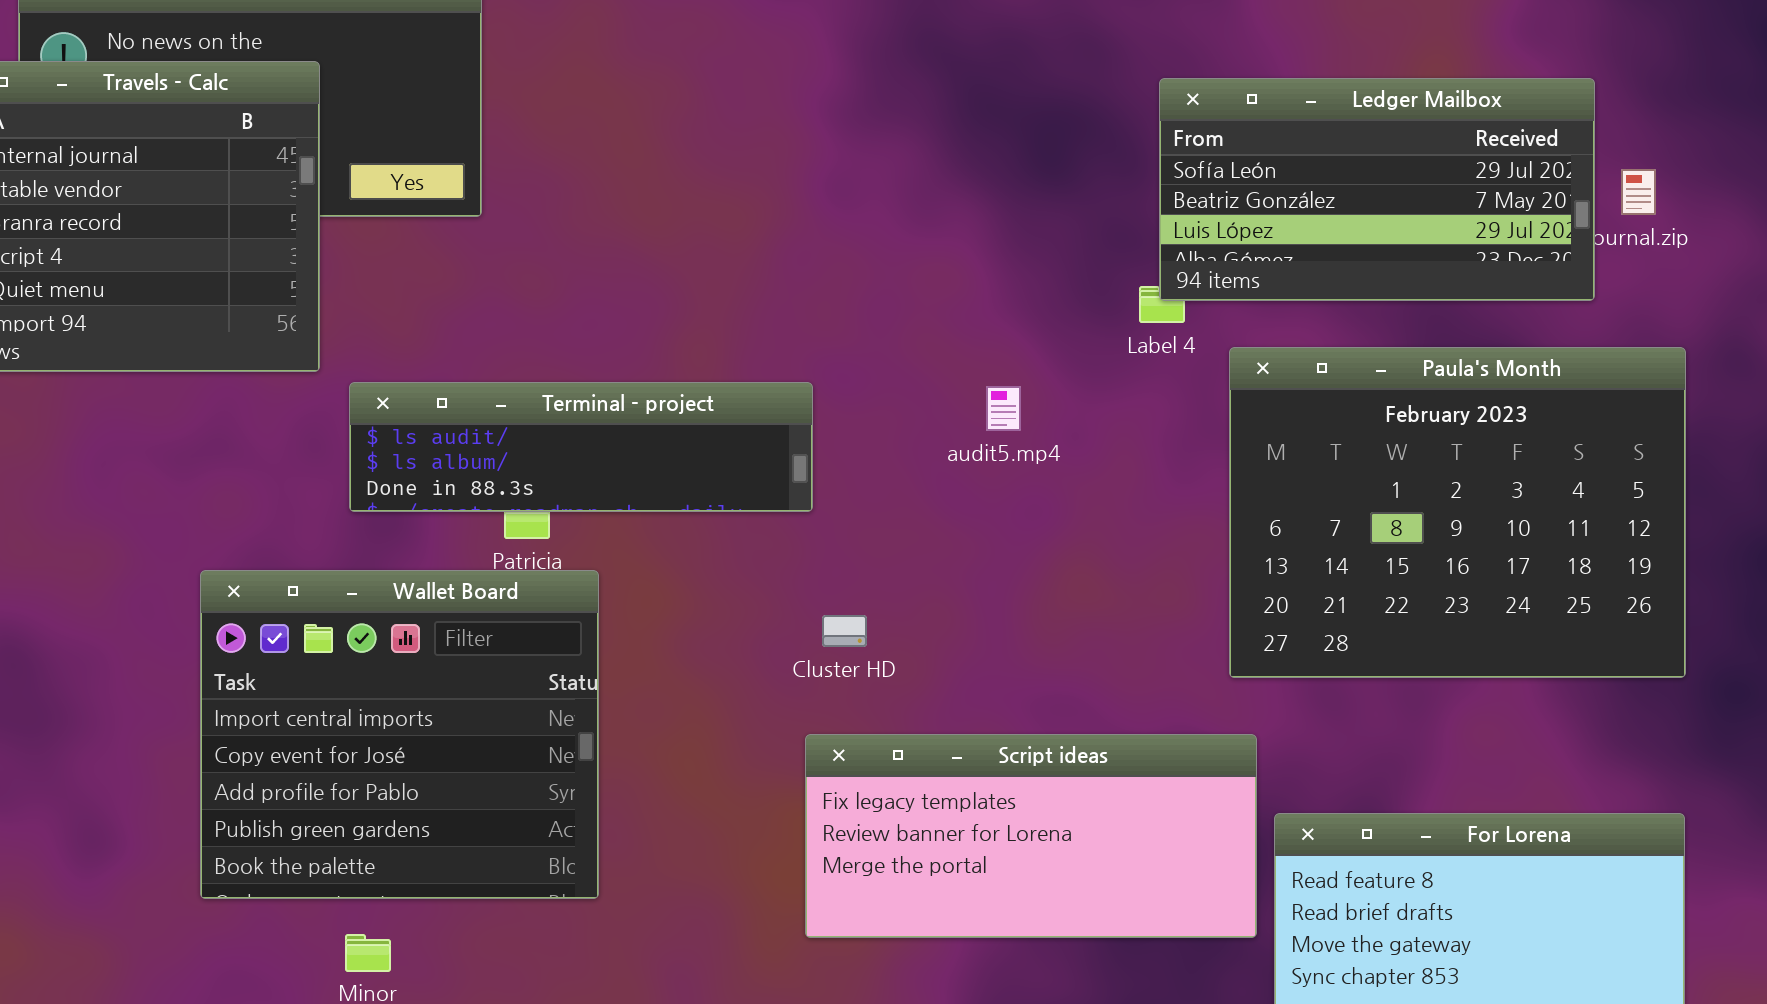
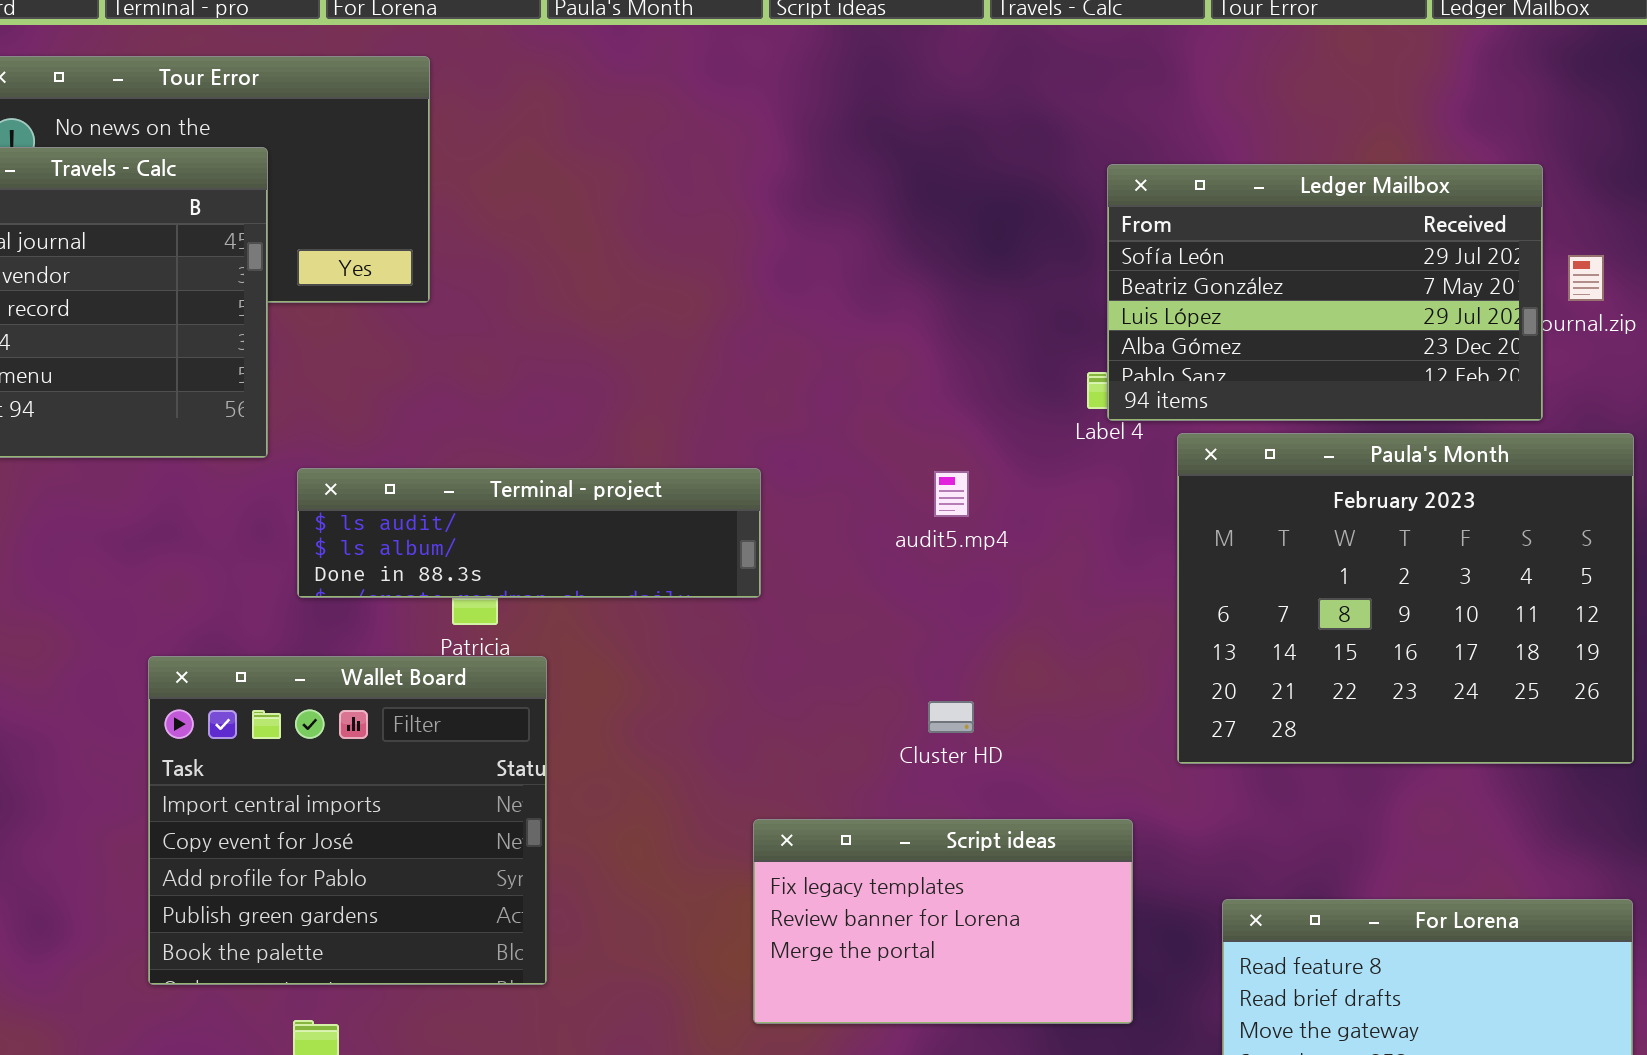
Ledger Mailbox: [1159,78,1595,301] -> [1107,164,1543,421], resized
Cluster HD: [822,615,867,647] -> [928,701,974,733], moved
Script ideas: [805,734,1257,938] -> [753,819,1133,1024], resized

